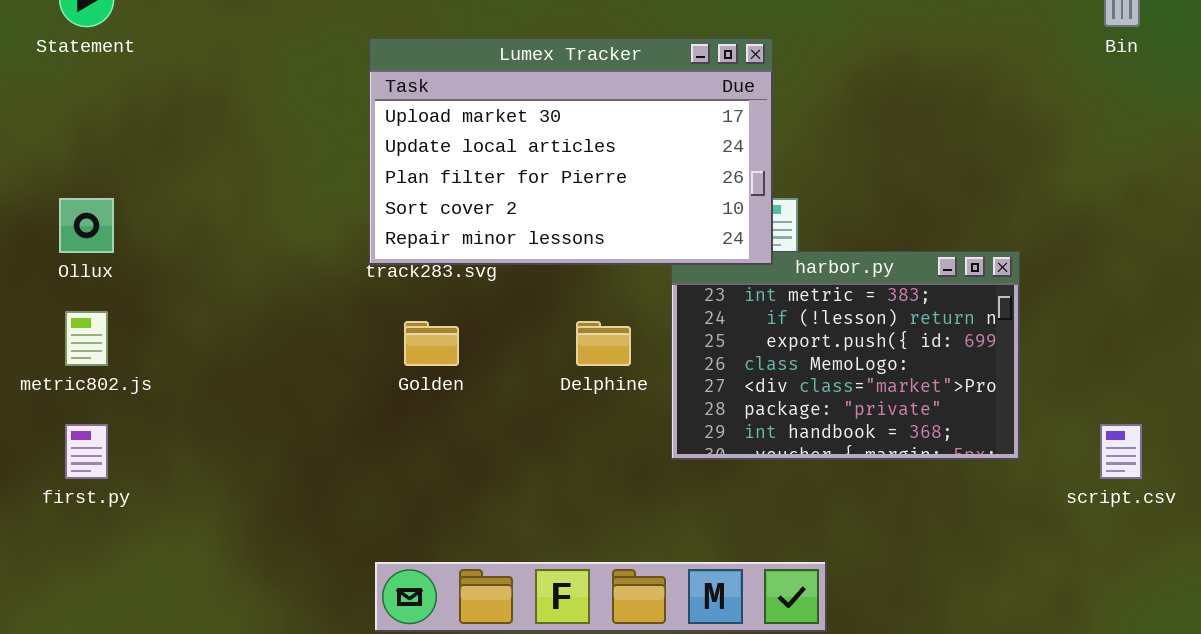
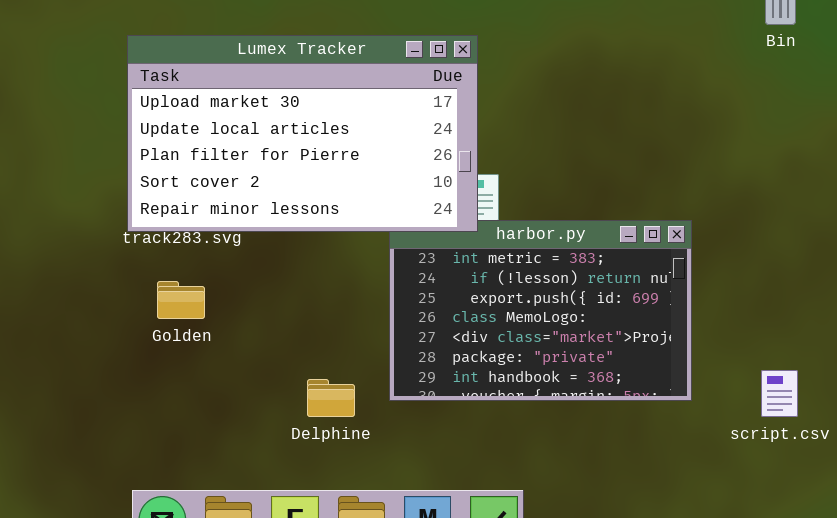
Delphine: [576,321,631,366] -> [307,379,355,417], moved

